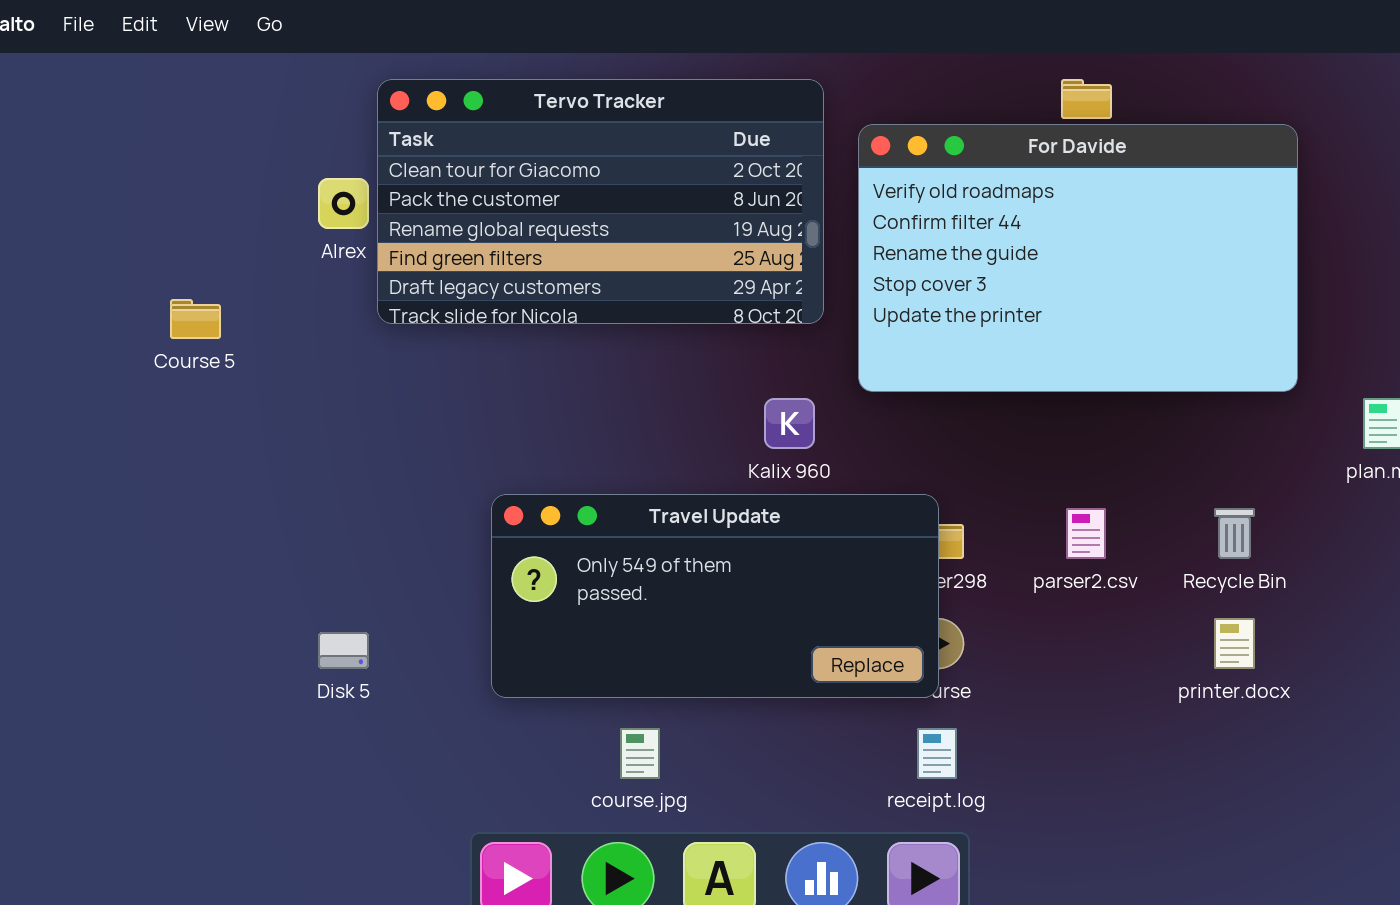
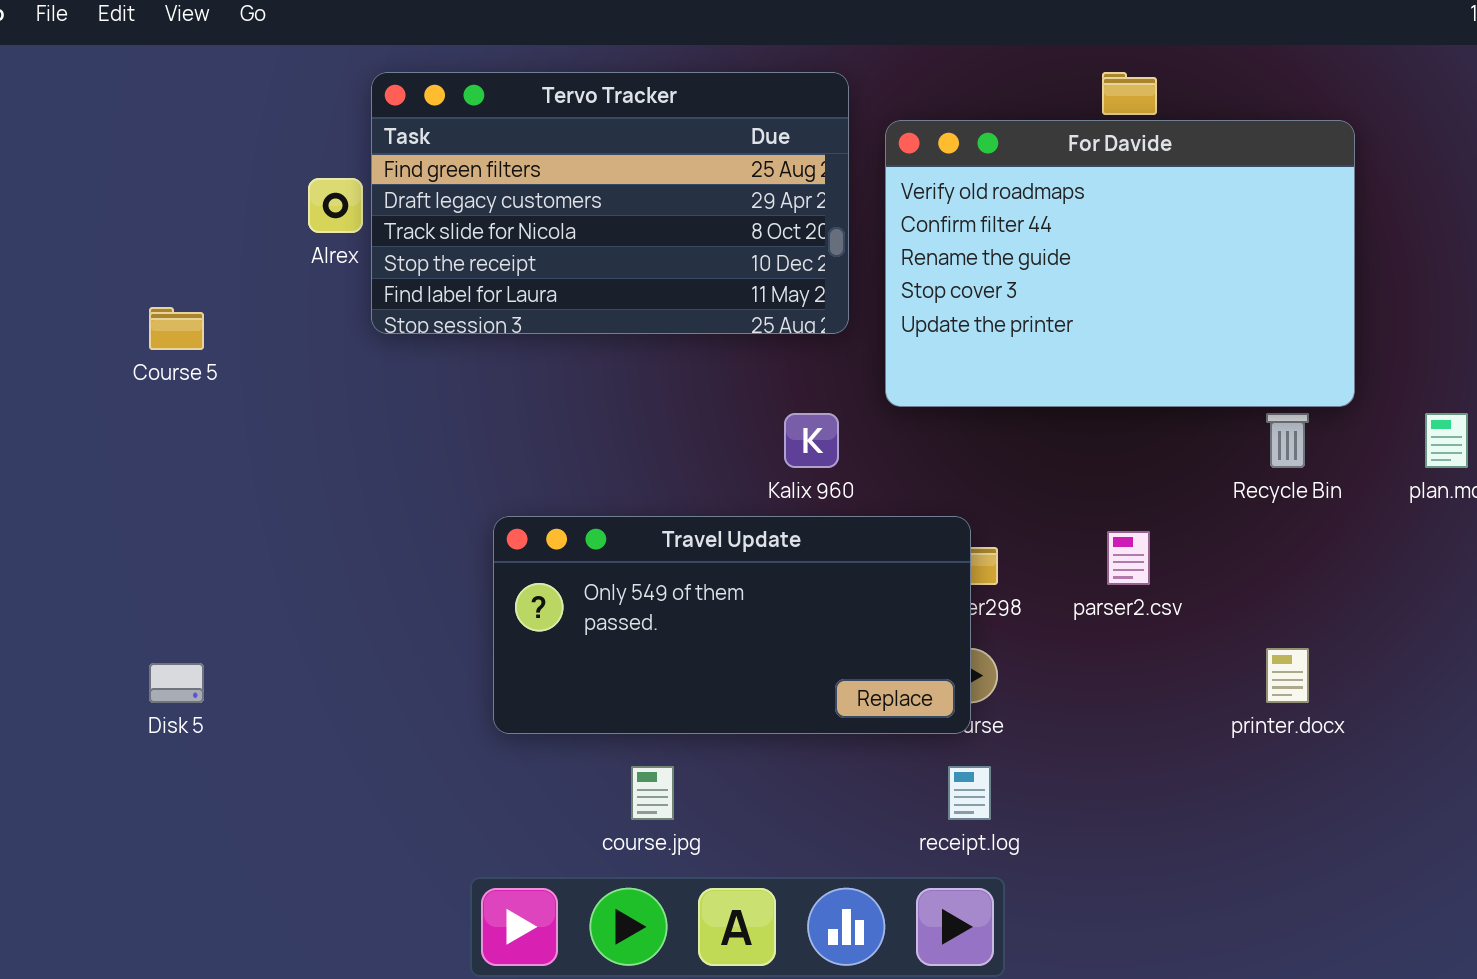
Tervo Tracker: [377,79,824,324] -> [371,72,849,334], scrolled down 3 rows
Recycle Bin: [1214,508,1255,559] -> [1266,413,1309,468], moved
Disk 5: [318,632,369,669] -> [149,663,204,703], moved

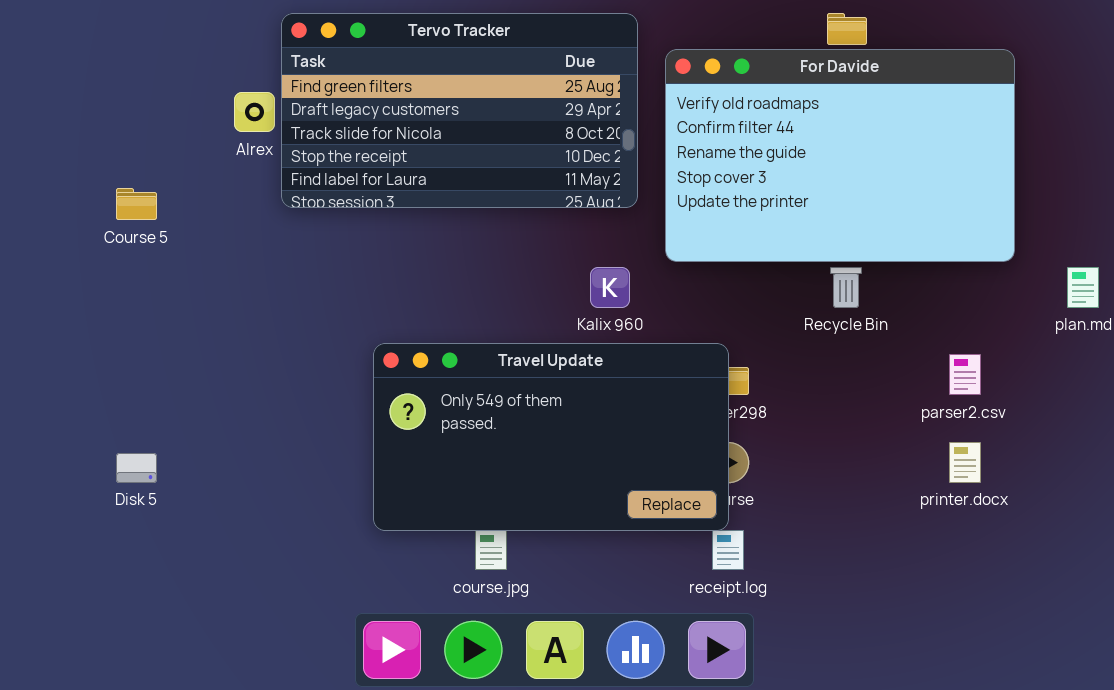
Recycle Bin: [1266,413,1309,468] -> [830,267,862,308], moved
Travel Update: [493,516,971,734] -> [373,343,729,531], resized
parser2.csv: [1107,531,1150,585] -> [949,354,981,395], moved

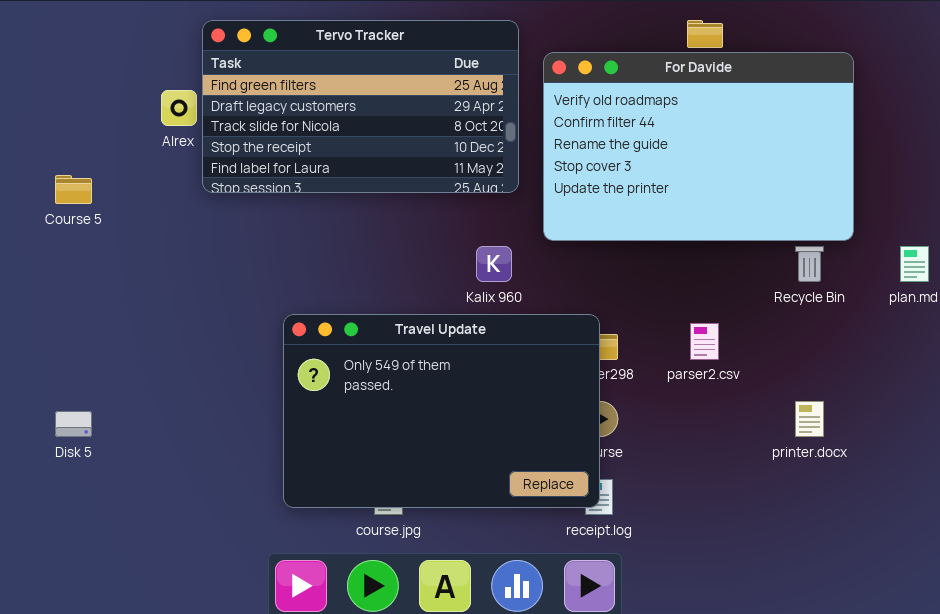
Recycle Bin: [830,267,862,308] -> [795,246,824,282], moved
Travel Update: [373,343,729,531] -> [283,314,600,508], resized
parser2.csv: [949,354,981,395] -> [690,323,719,360], moved

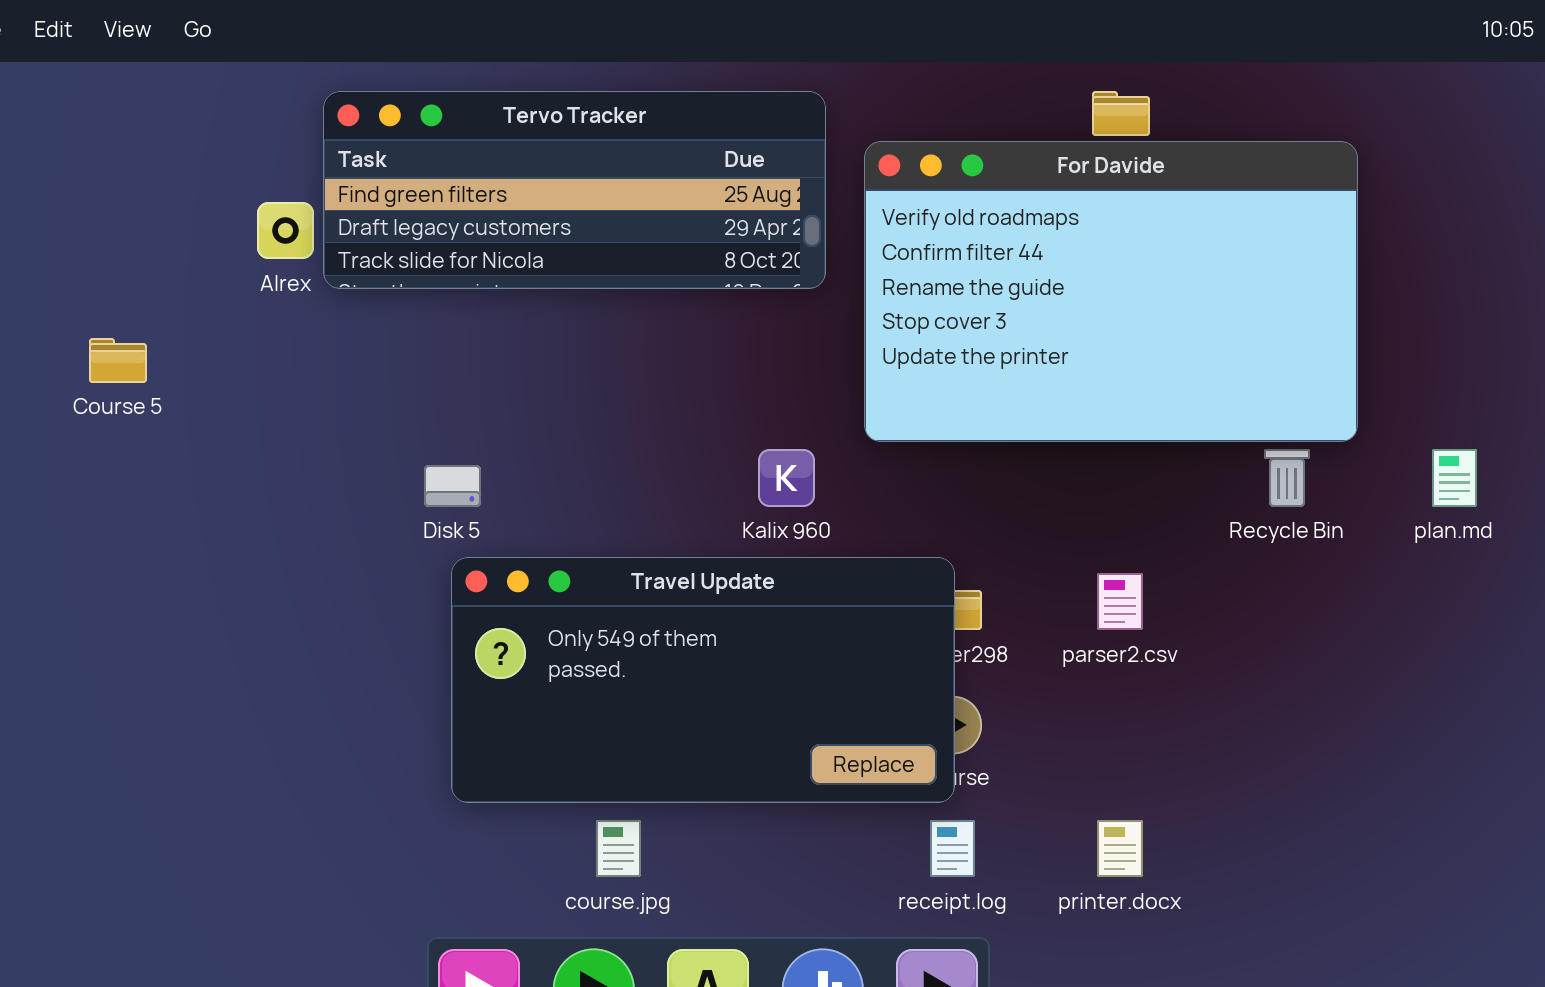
Tervo Tracker: [202,20,519,193] -> [323,91,826,289], resized
Travel Update: [283,314,600,508] -> [451,557,955,803], resized
printer.docx: [795,401,824,437] -> [1097,820,1143,877], moved
Disk 5: [55,411,92,437] -> [424,465,481,507], moved

